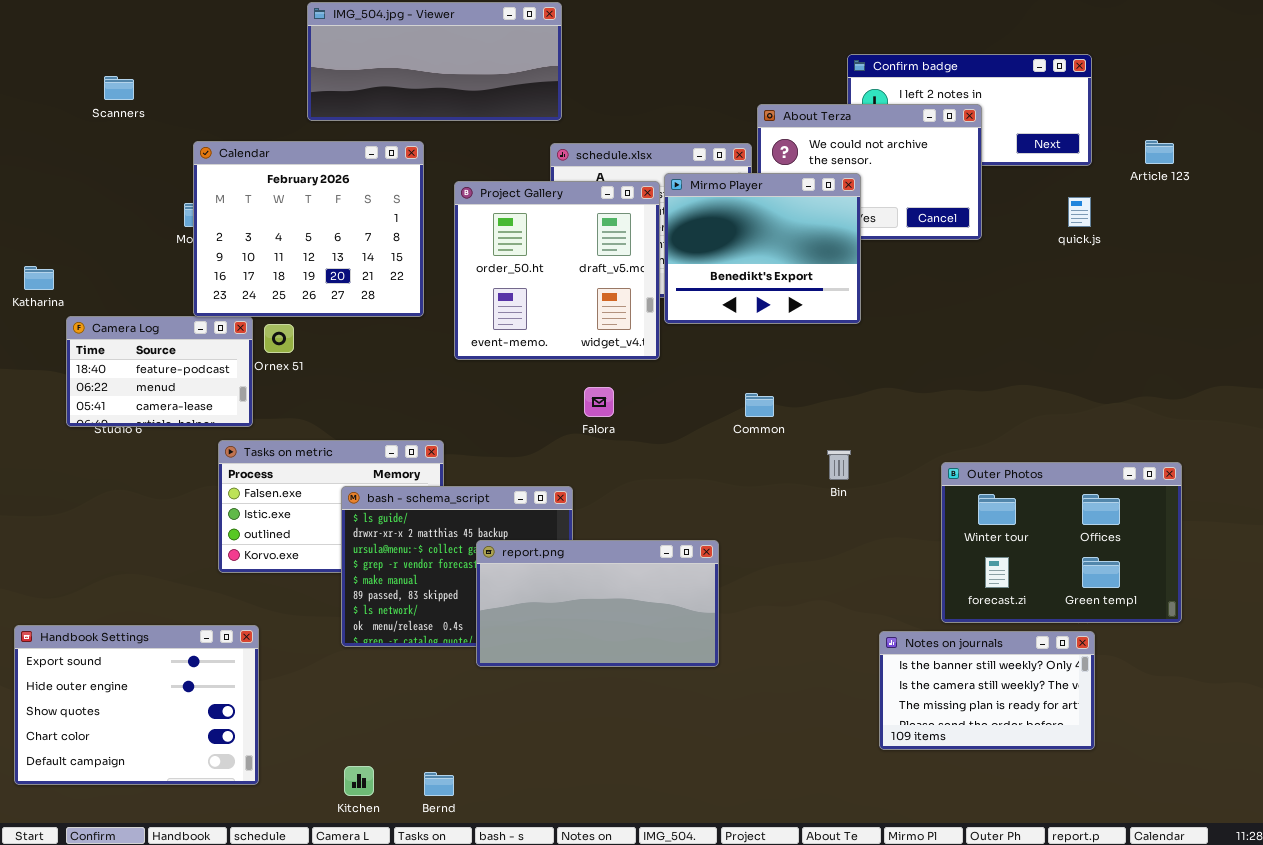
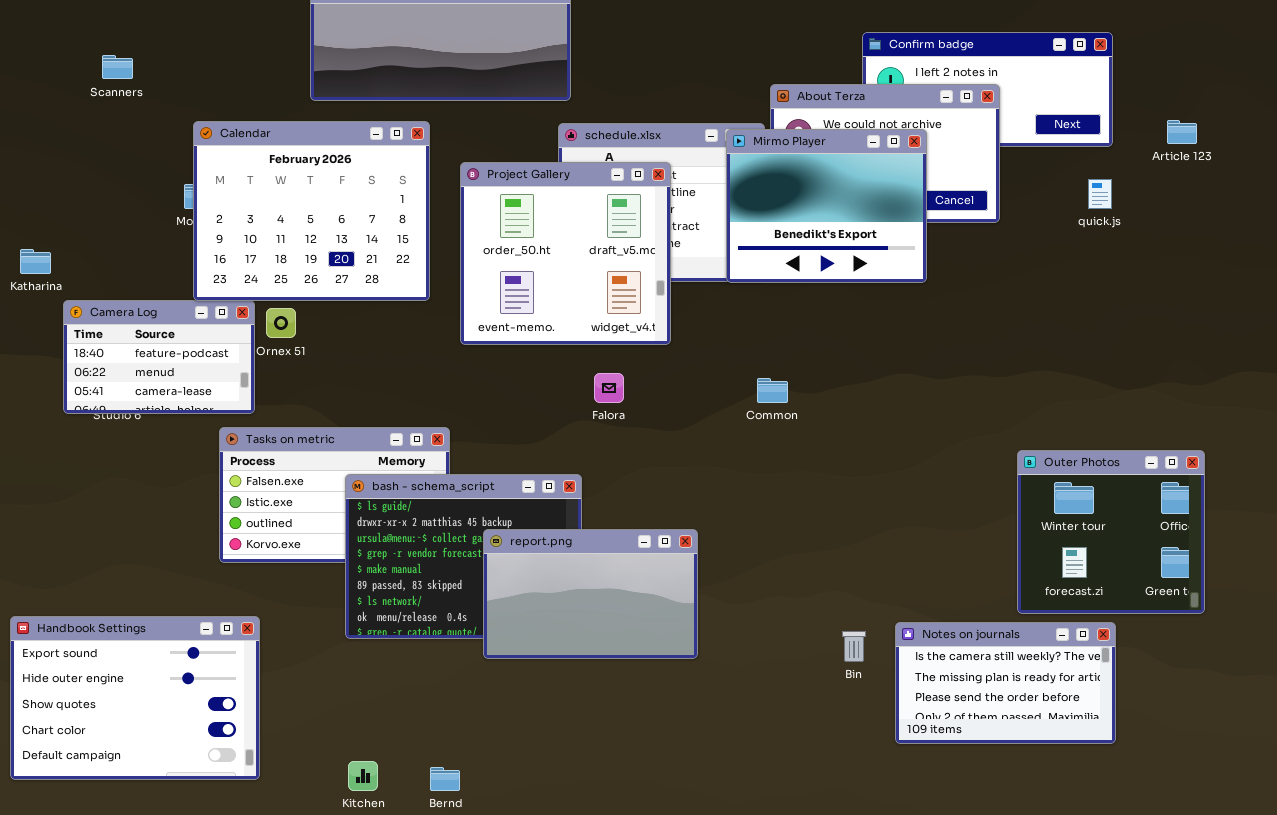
Mirmo Player: [664,173,861,324] -> [726,129,927,283], moved
Bin: [827,450,851,480] -> [842,631,866,662], moved
Outer Photos: [941,462,1182,623] -> [1017,450,1205,614], resized
report.png: [476,540,719,667] -> [483,529,698,659], resized
Notes on journals: [879,631,1095,750] -> [895,622,1116,744], scrolled down 1 row

